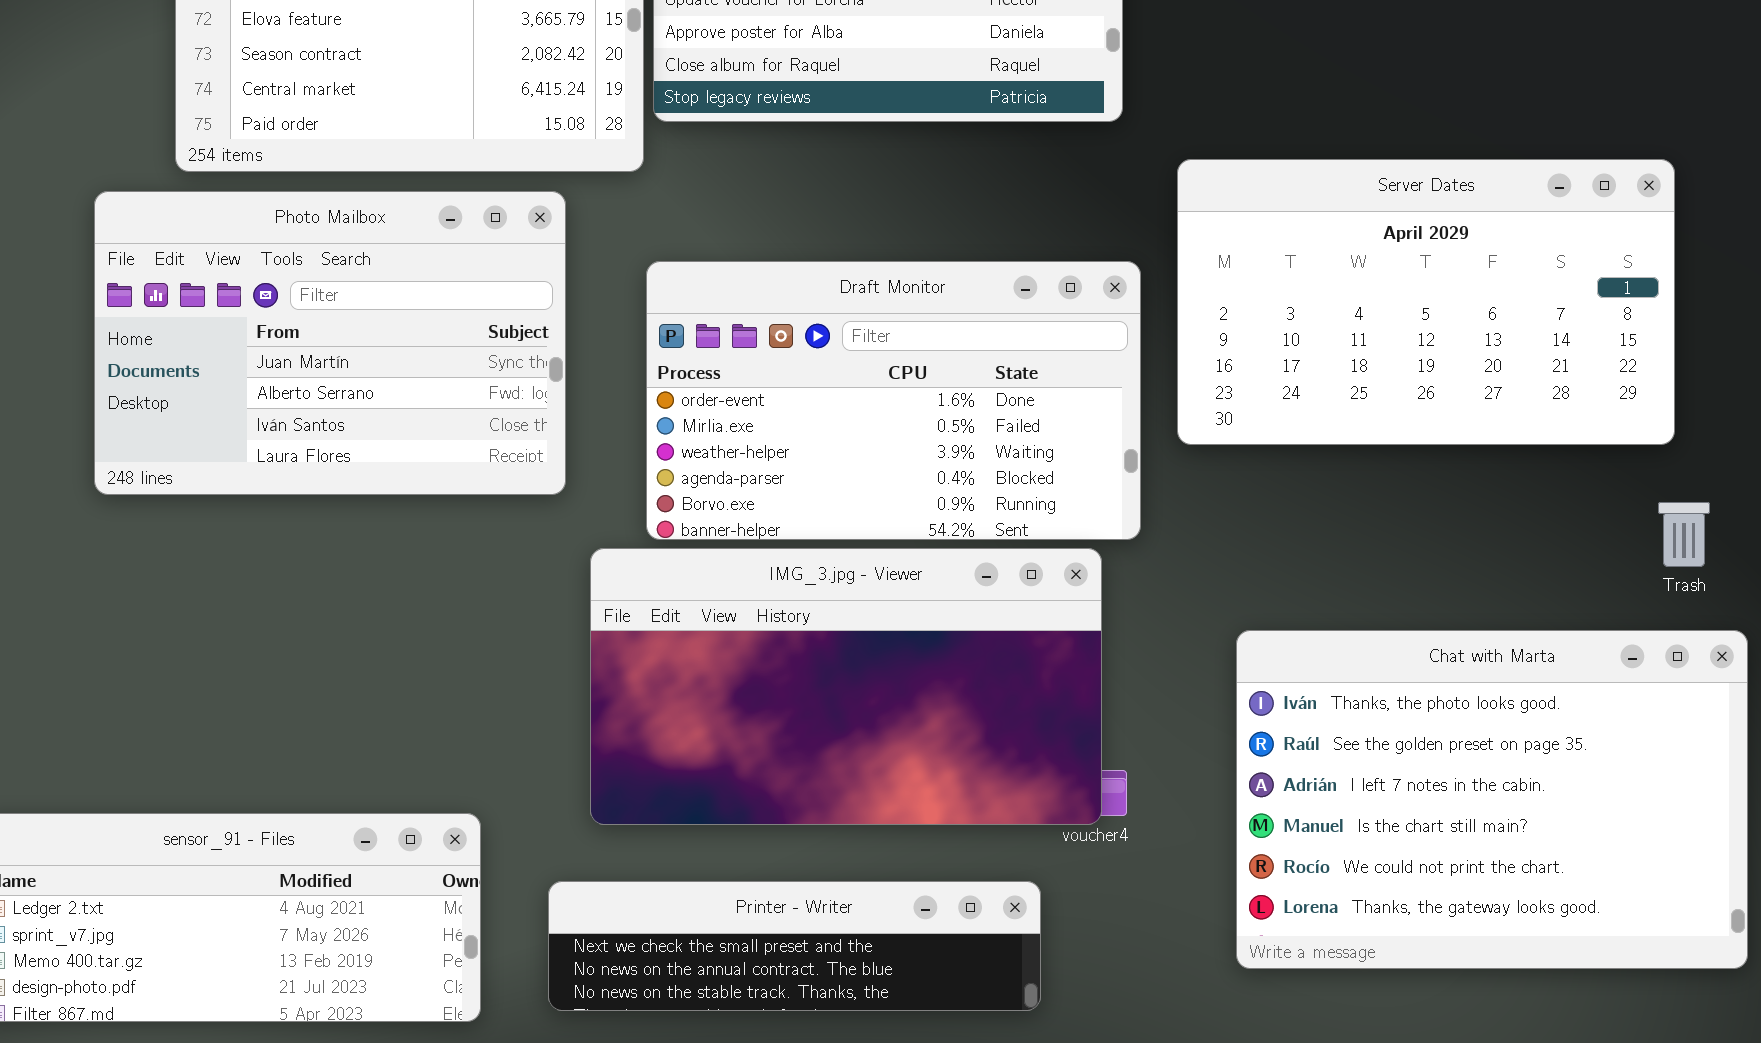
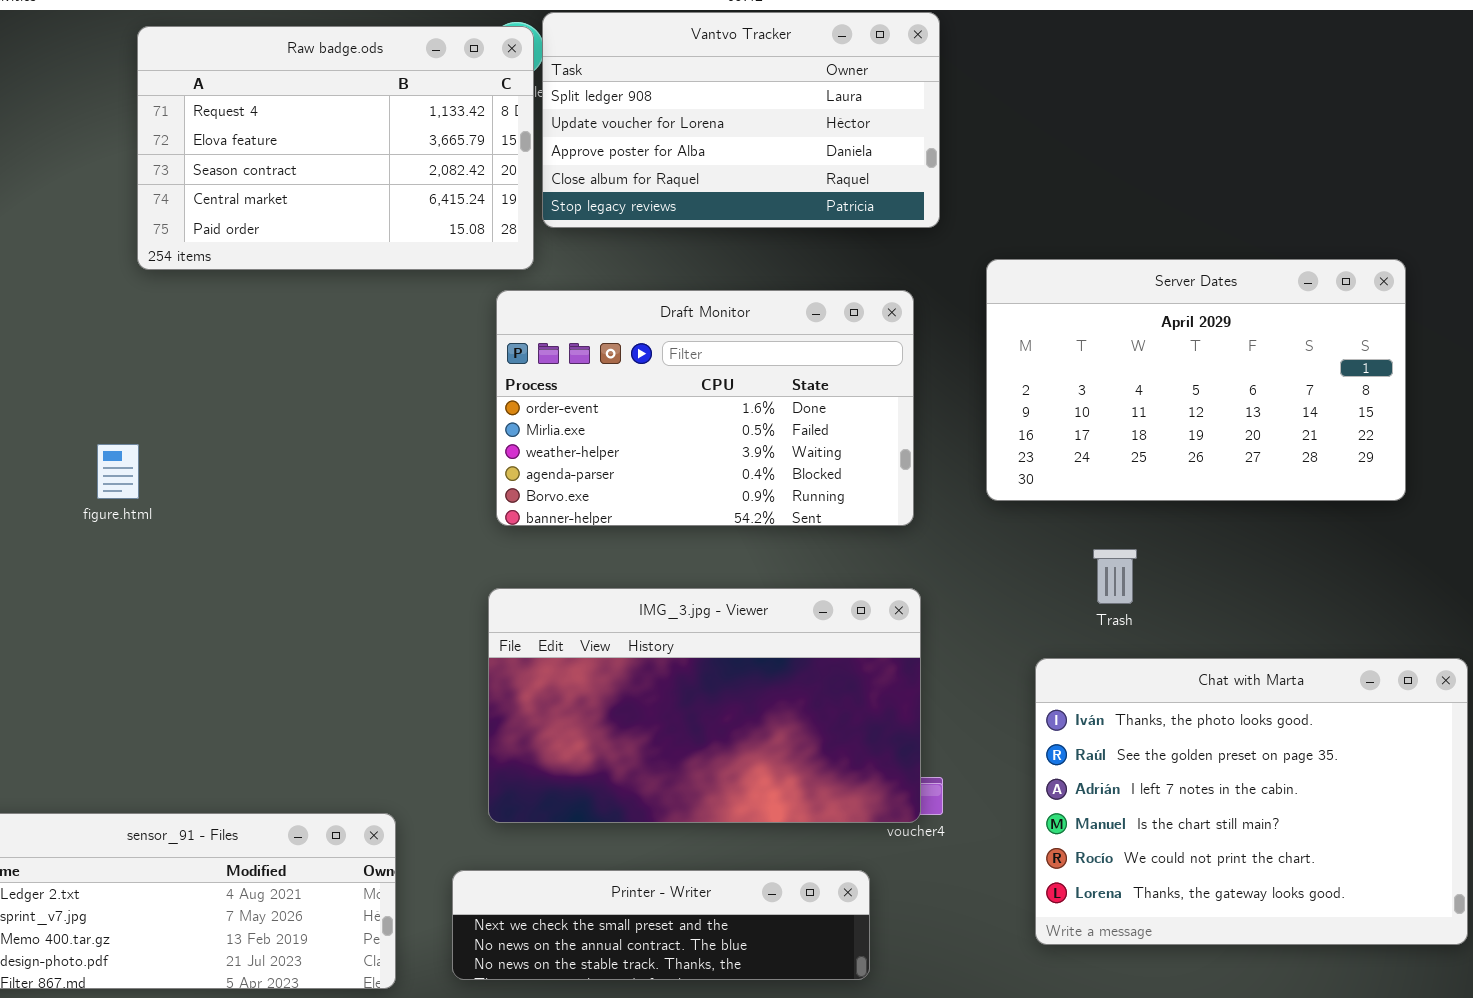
Photo Mailbox: [94,191,566,495] -> none, closed
Draft Monitor: [646,261,1141,540] -> [496,290,914,526], moved
Trash: [1658,502,1710,567] -> [1093,549,1137,604], moved

